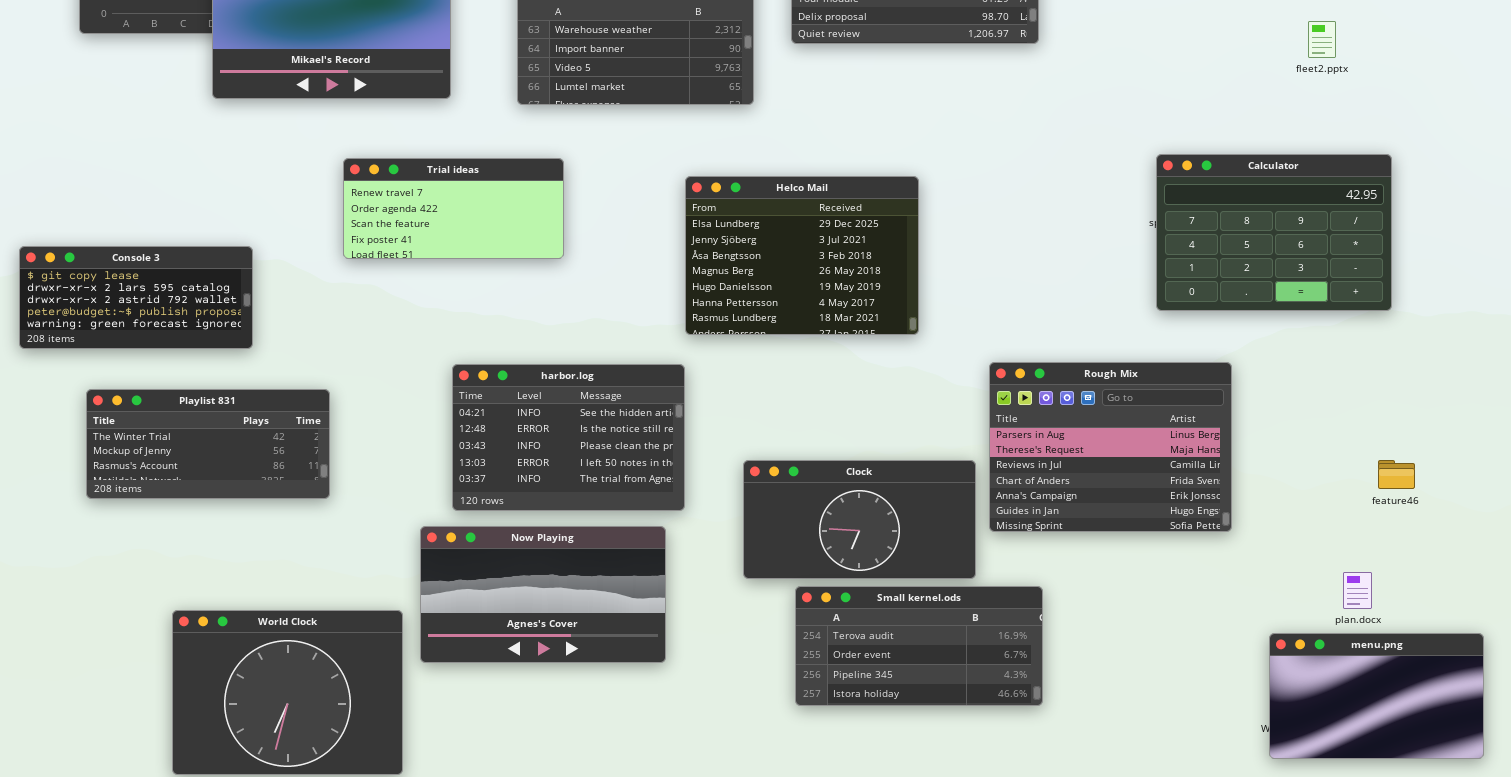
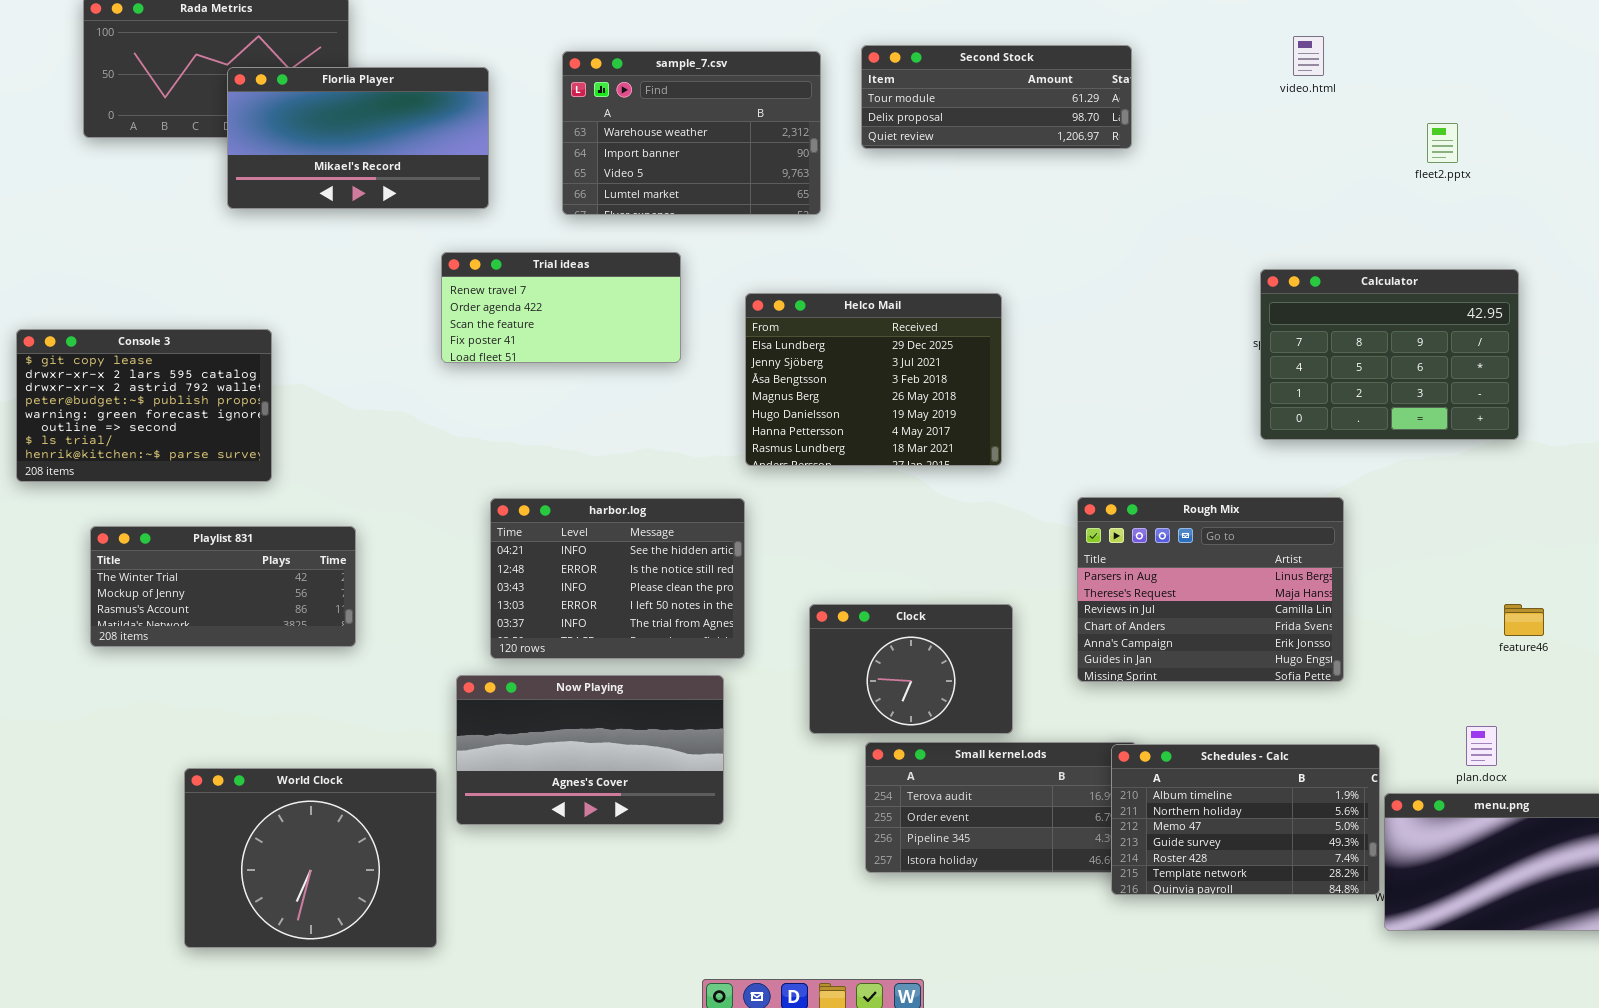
Trial ideas: [343,158,564,259] -> [441,252,681,363], moved
Console 3: [19,246,253,349] -> [16,329,272,482], resized
Clock: [743,460,976,579] -> [809,604,1013,734], resized
Schedules - Calc: none -> [1111,744,1380,895], opened

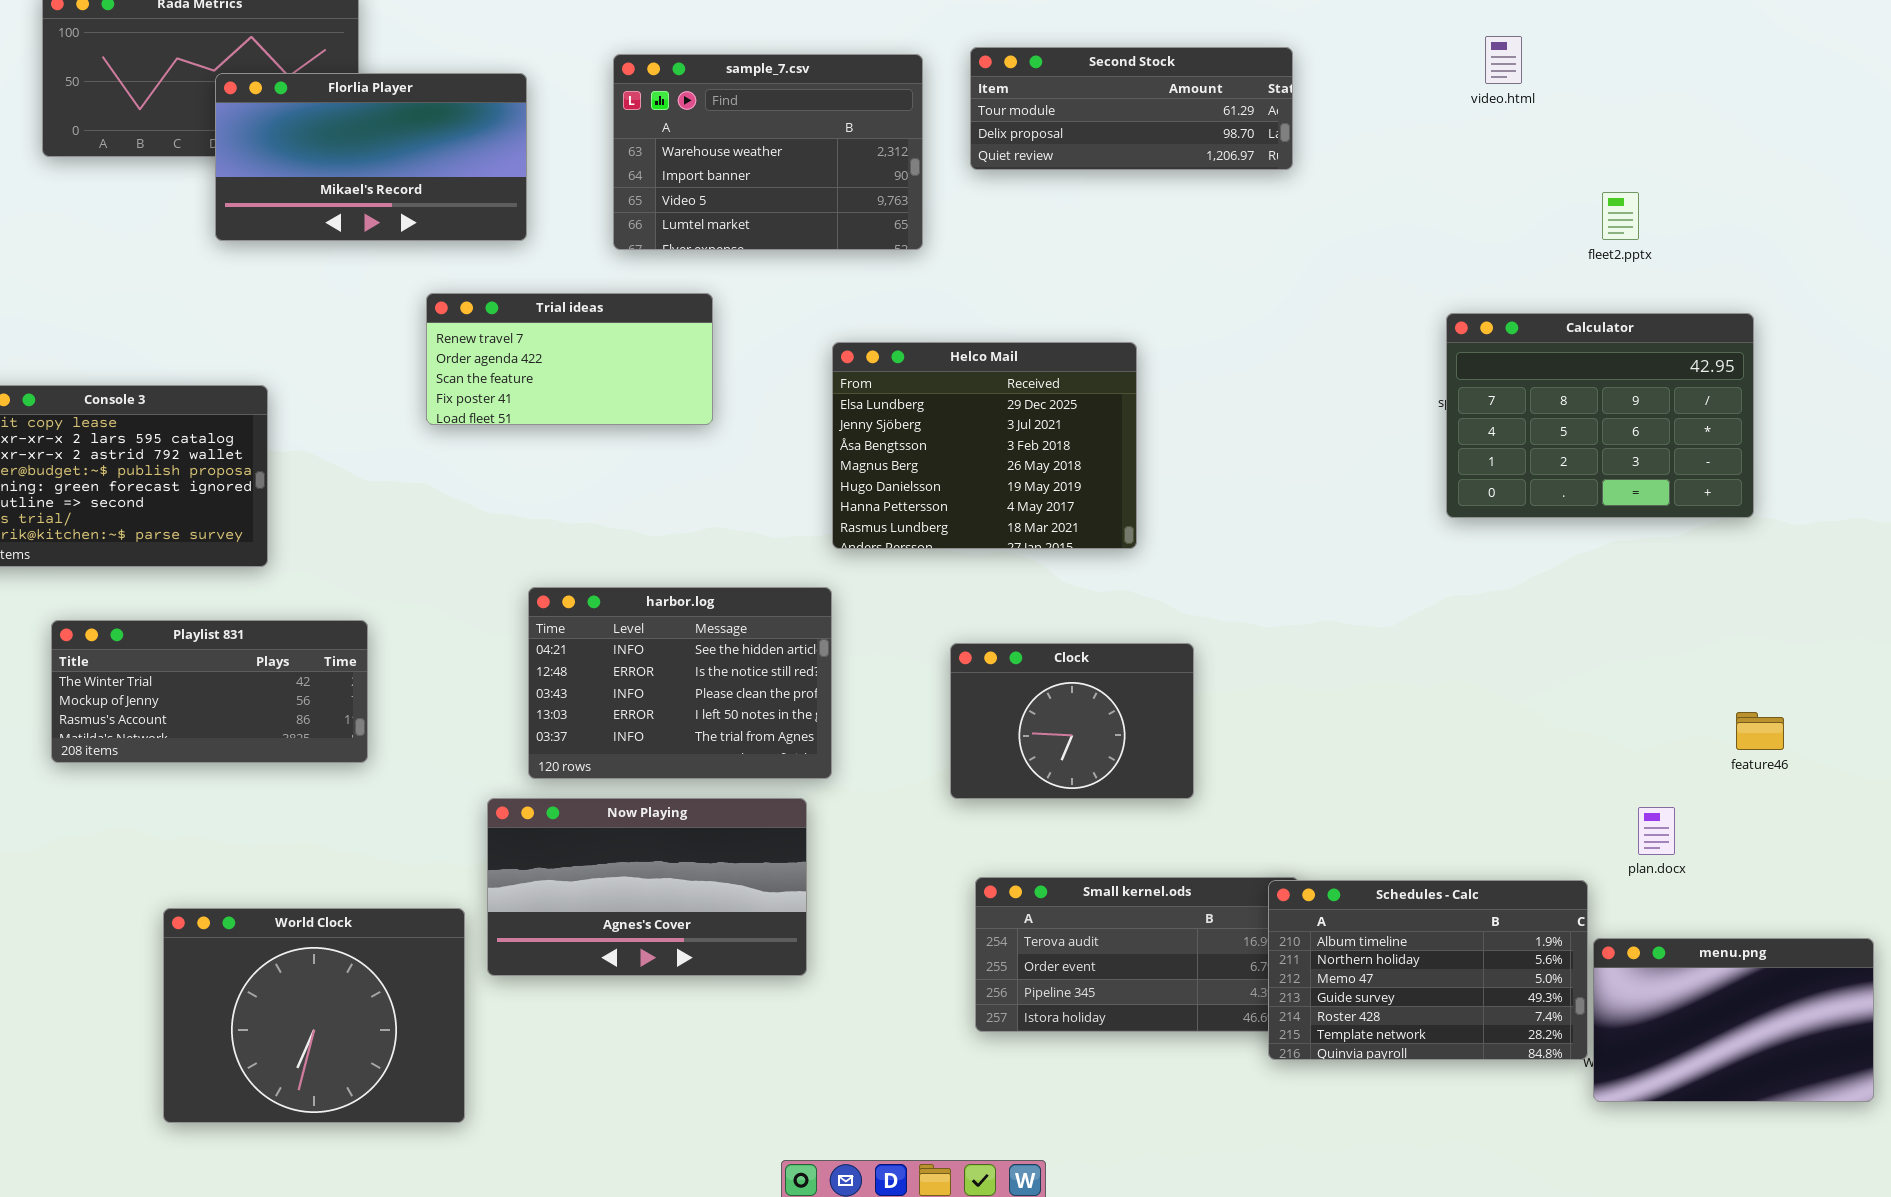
fleet2.pptx: [1427,123,1458,163] -> [1602,192,1639,240], moved
Trial ideas: [441,252,681,363] -> [426,293,713,425], moved
Rough Mix: [1077,497,1344,682] -> none, closed
Clock: [809,604,1013,734] -> [950,643,1194,799], moved
plan.docx: [1466,726,1497,766] -> [1638,807,1675,855], moved

